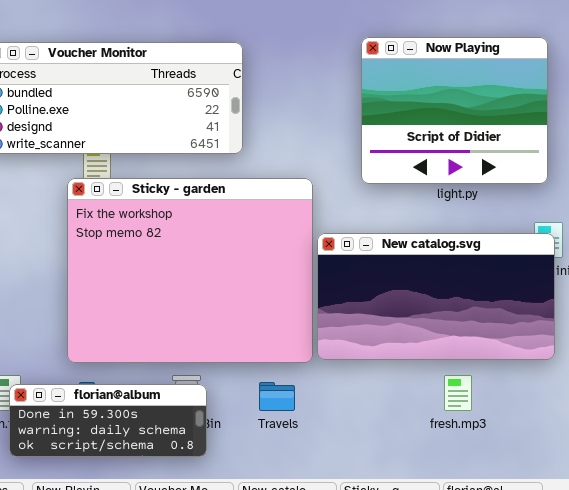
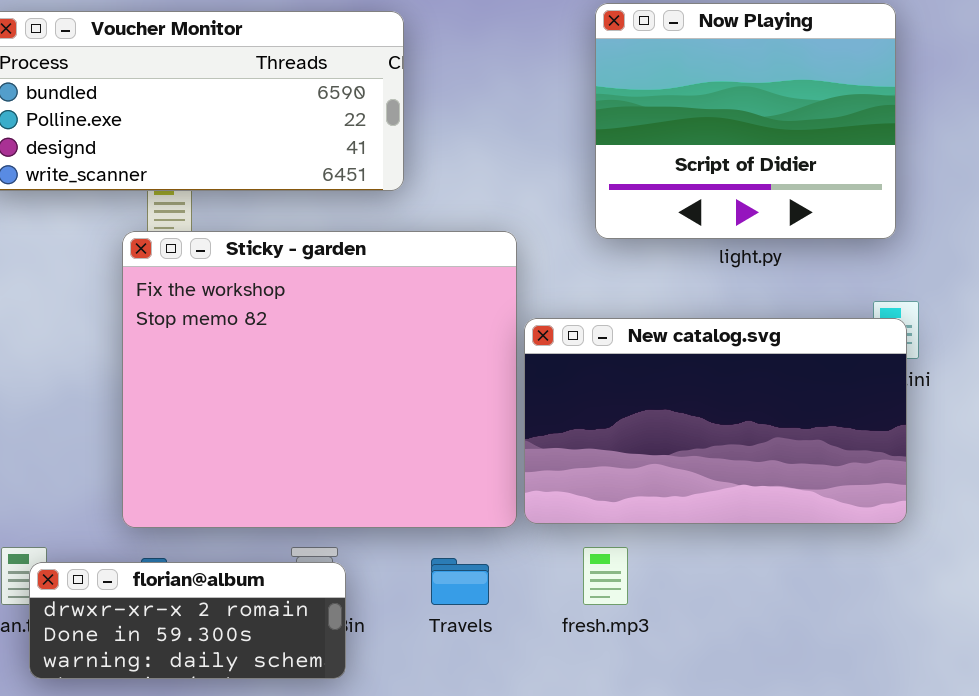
fresh.mp3: [444,375,472,411] -> [583,547,628,605], moved
florian@album: [9,384,207,457] -> [29,562,346,679], scrolled up 1 row

